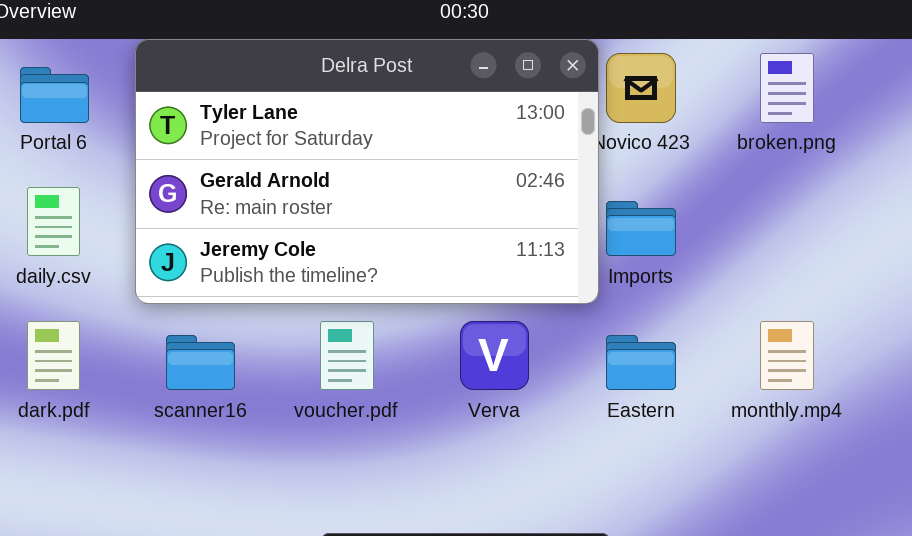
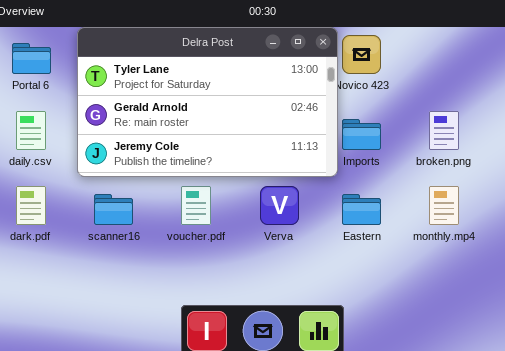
broken.png: [760,53,814,123] -> [429,111,459,150], moved

